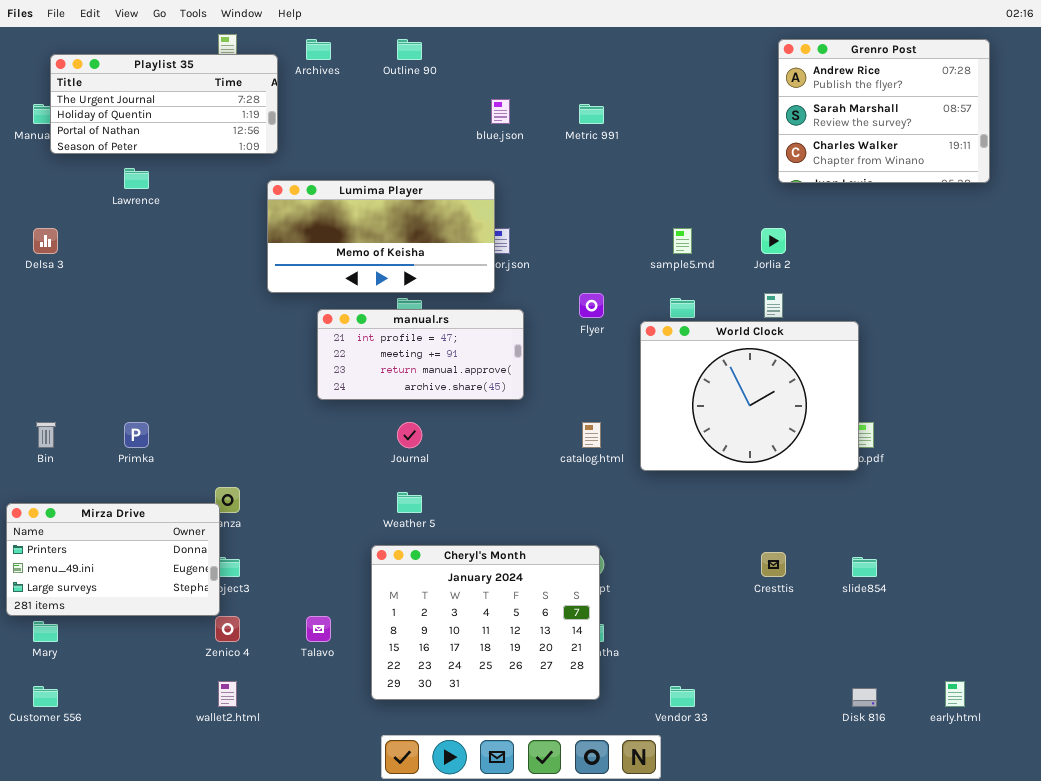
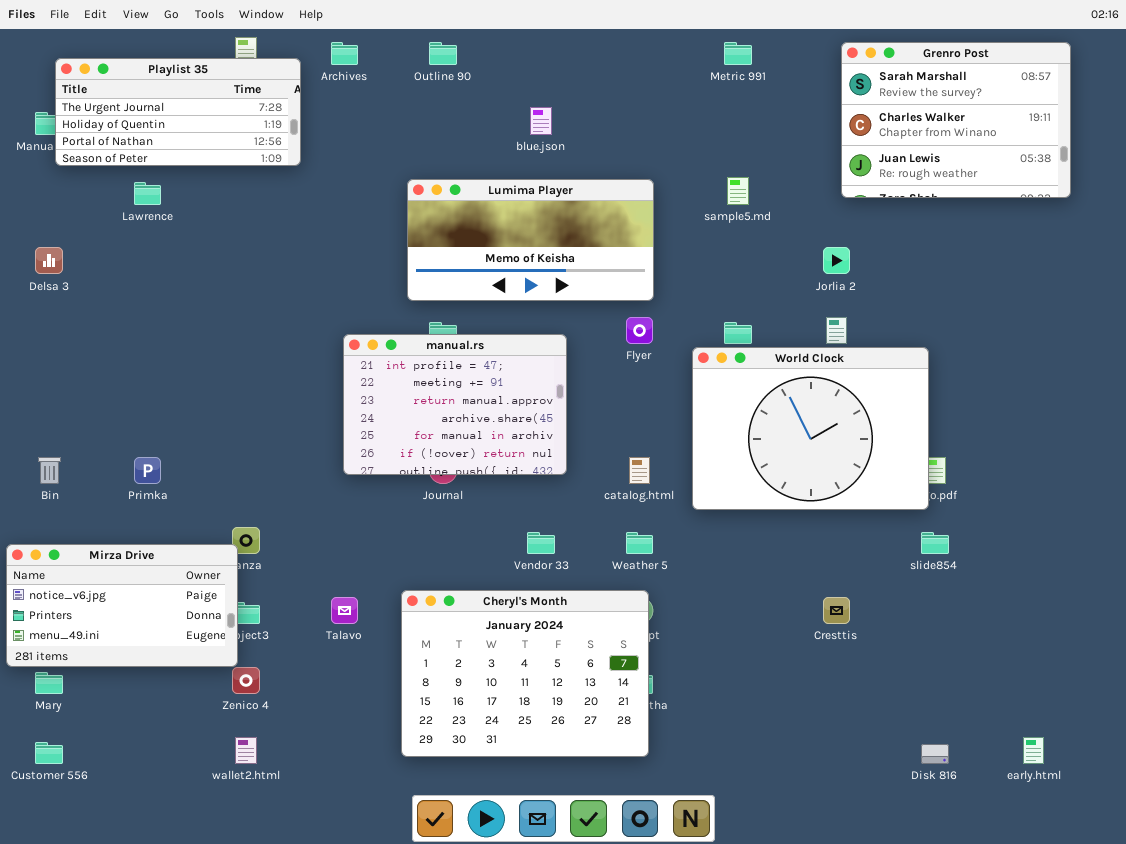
Grenro Post: [778,39,990,183] -> [841,42,1071,198], scrolled down 1 row
Metric 991: [579,104,604,124] -> [724,42,752,65], moved
Lumima Player: [267,180,495,293] -> [407,179,654,301], moved
sample5.md: [673,228,692,254] -> [727,177,749,205], moved
manual.rs: [317,309,524,400] -> [343,334,567,475], resized
Weather 5: [397,492,422,513] -> [626,532,653,554], moved
Mirza Drive: [6,503,220,616] -> [6,544,238,667], scrolled up 1 row
slide854: [852,557,877,577] -> [921,532,949,554], moved
Talavo: [306,616,331,642] -> [331,597,358,624], moved
Vendor 33: [670,686,695,707] -> [527,532,555,554], moved

